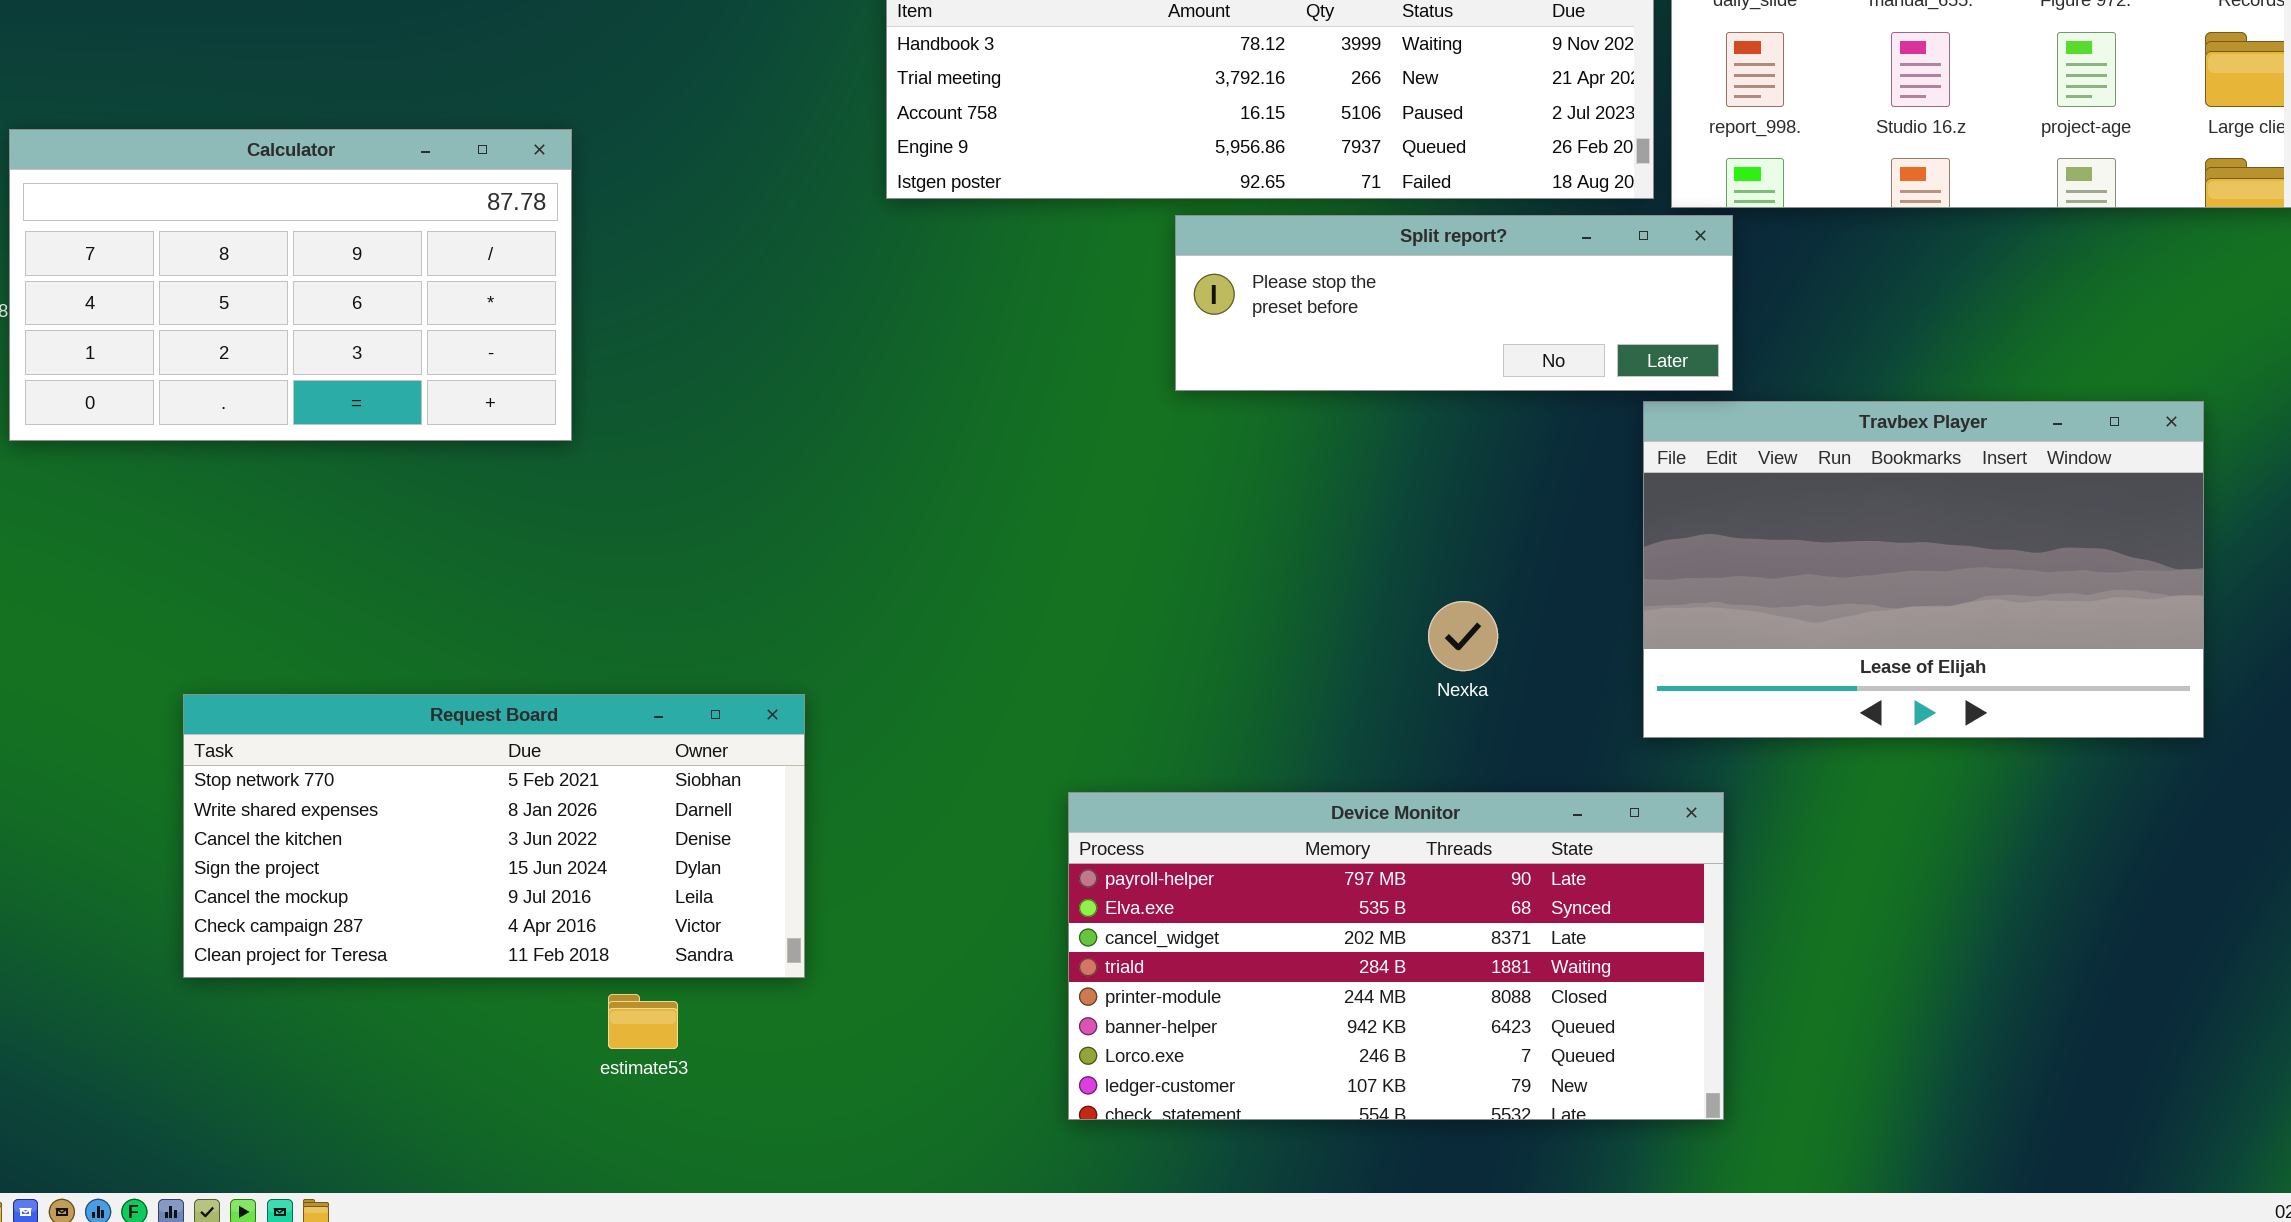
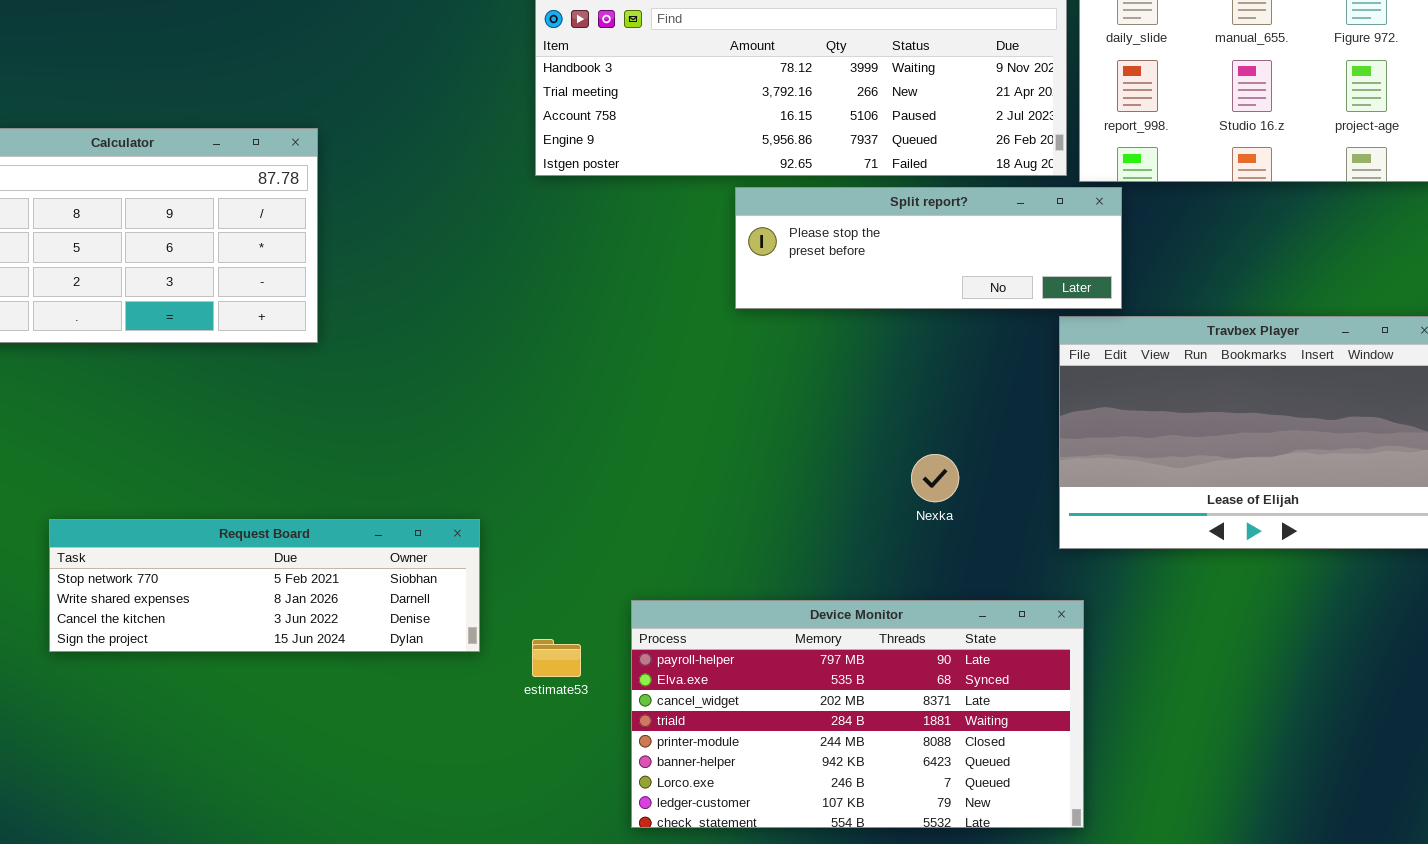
Request Board: [183,694,805,978] -> [49,519,480,652], resized
Device Monitor: [1068,792,1724,1120] -> [631,600,1084,828], moved
estimate53: [608,994,678,1049] -> [532,639,581,677], moved

